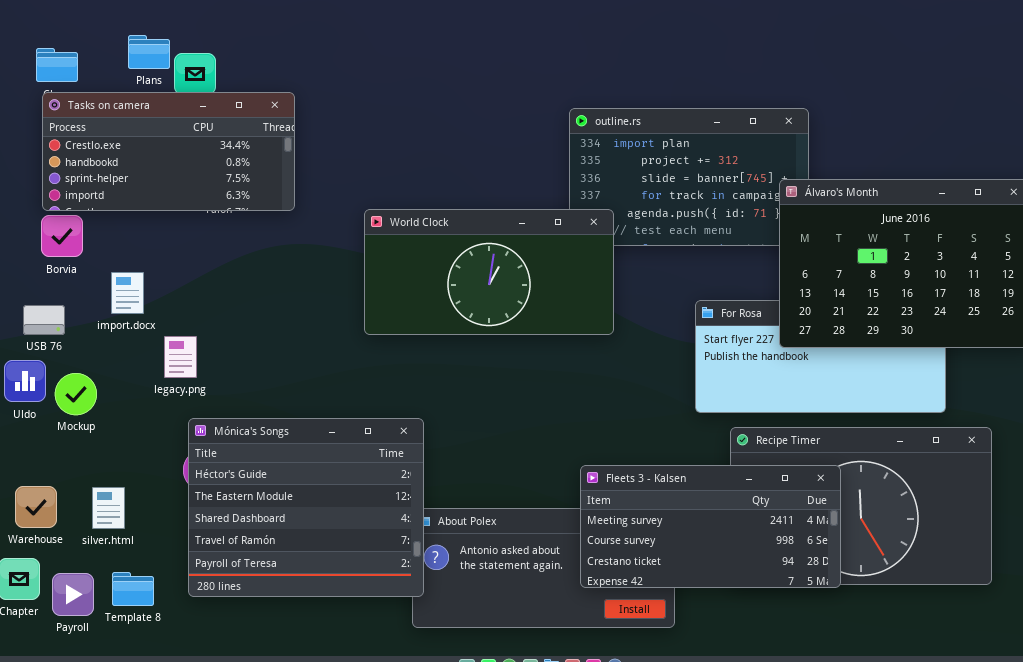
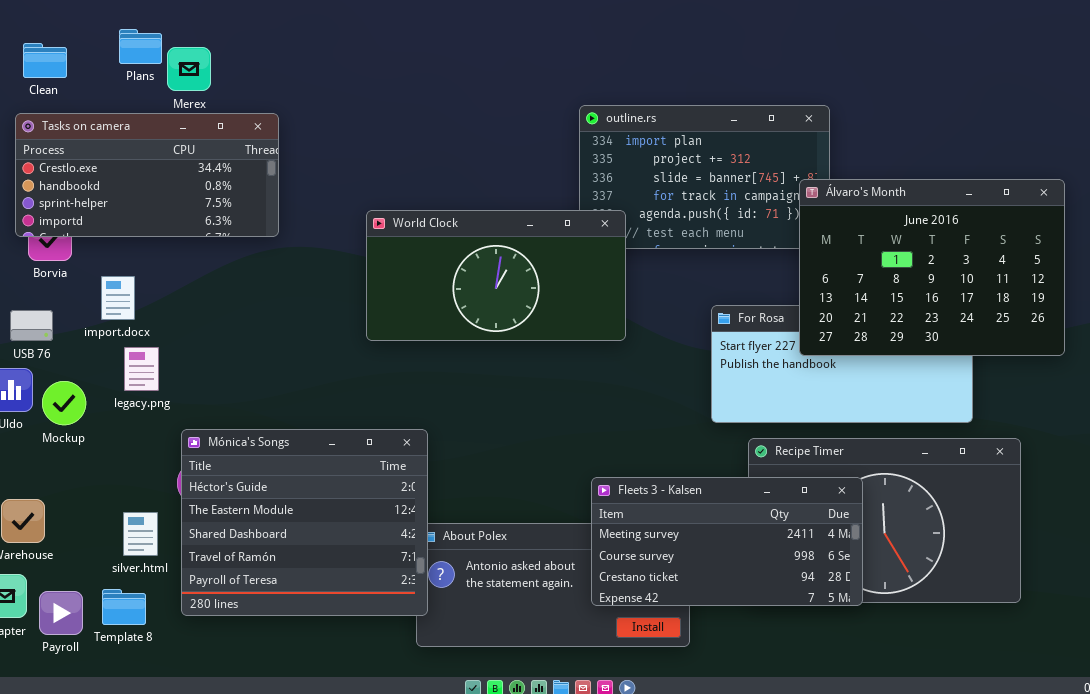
Tasks on camera: [42,92,295,211] -> [15,113,279,237], moved
legacy.png: [164,336,197,378] -> [124,347,159,391], moved
silver.html: [92,487,125,529] -> [123,512,158,556], moved

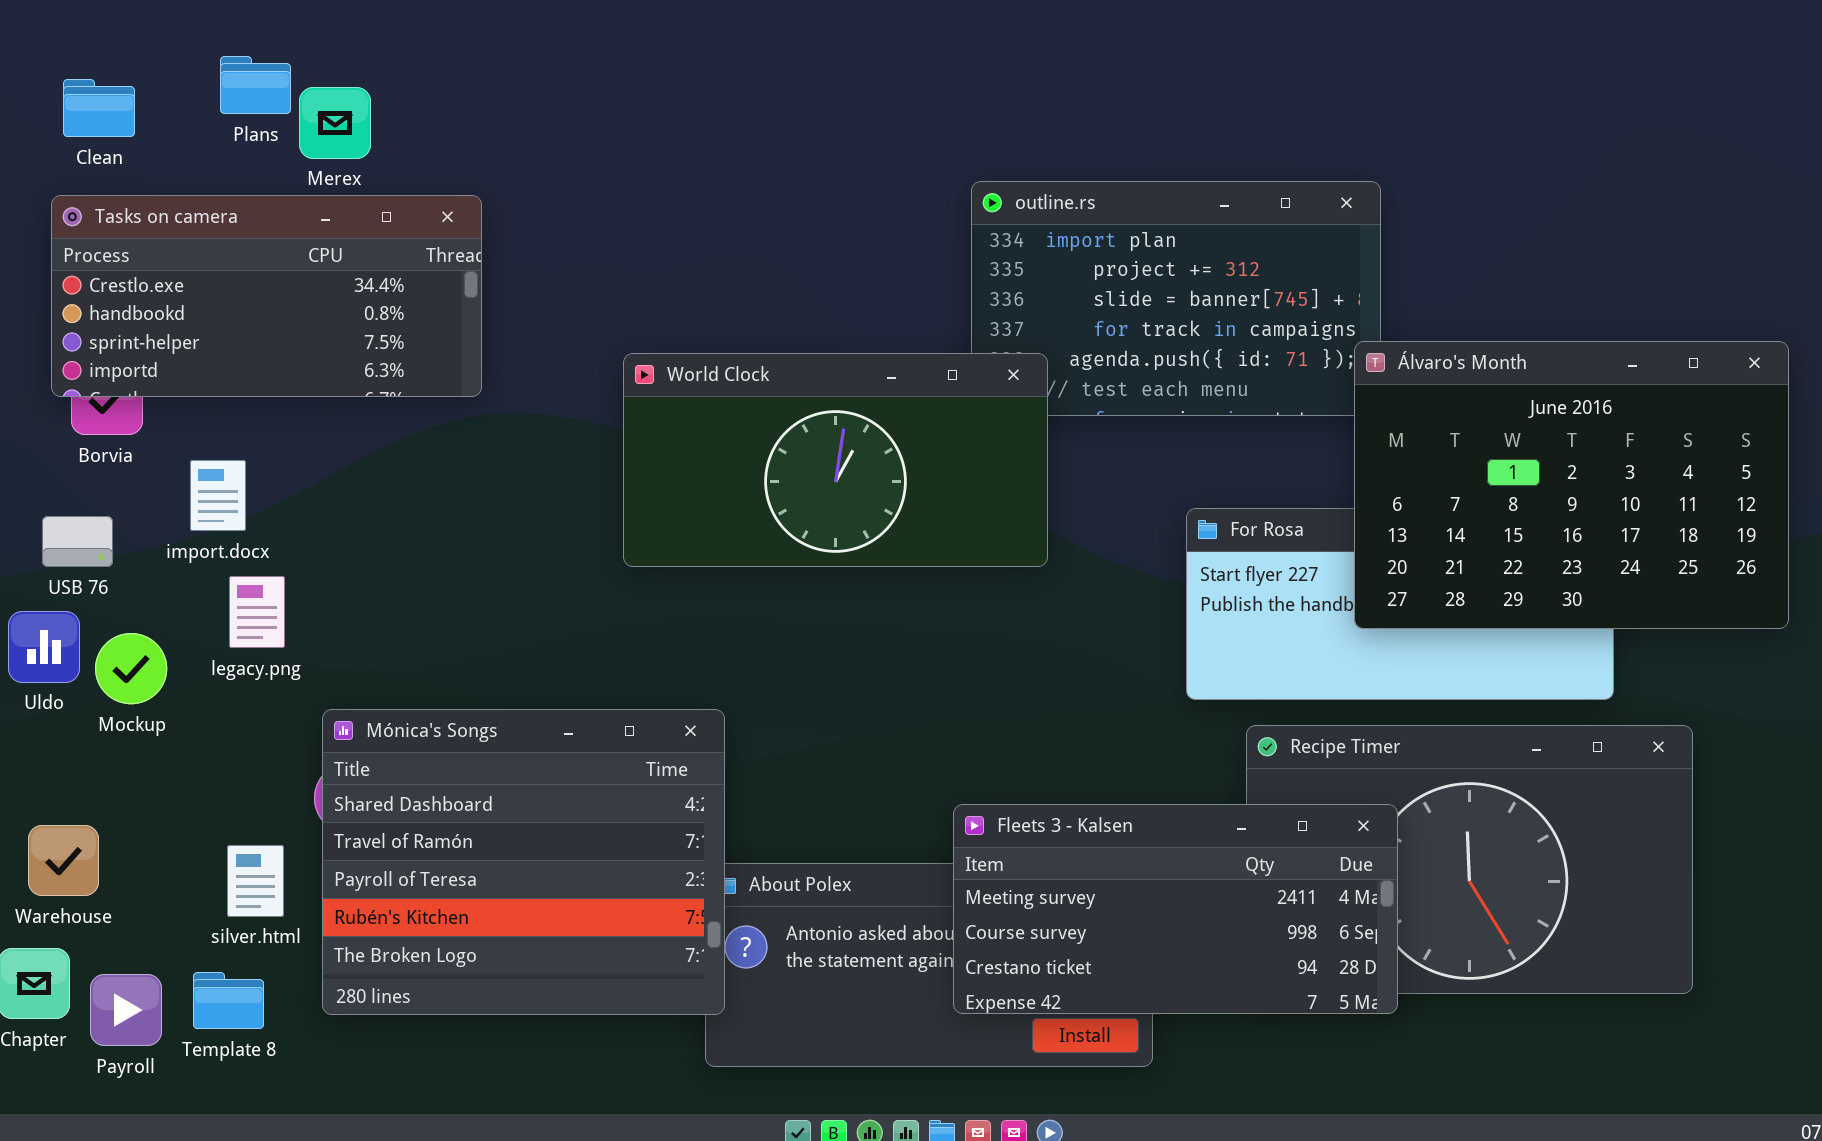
Álvaro's Month: [799,179,1065,356] -> [1354,341,1789,629], moved
Mónica's Songs: [181,429,428,616] -> [322,709,725,1015], scrolled down 2 rows
Fleets 3 - Kalsen: [591,477,863,606] -> [953,804,1398,1014], moved

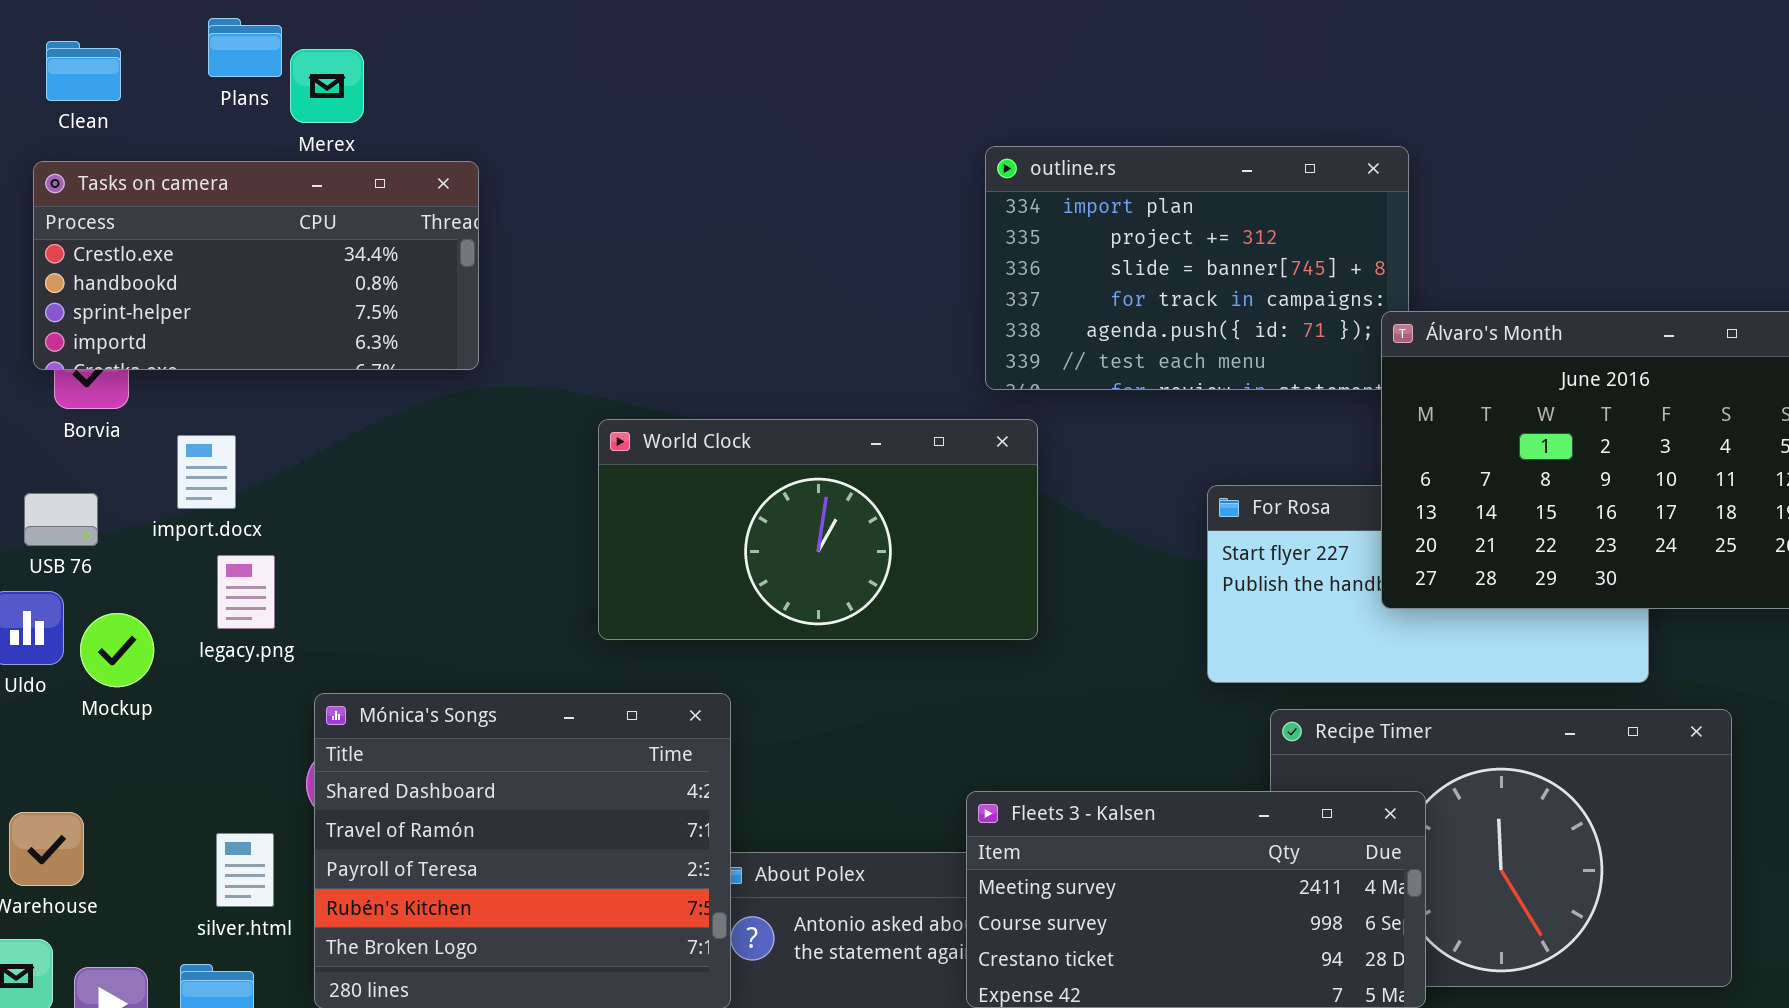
World Clock: [623,353,1048,567] -> [598,419,1038,640], moved

